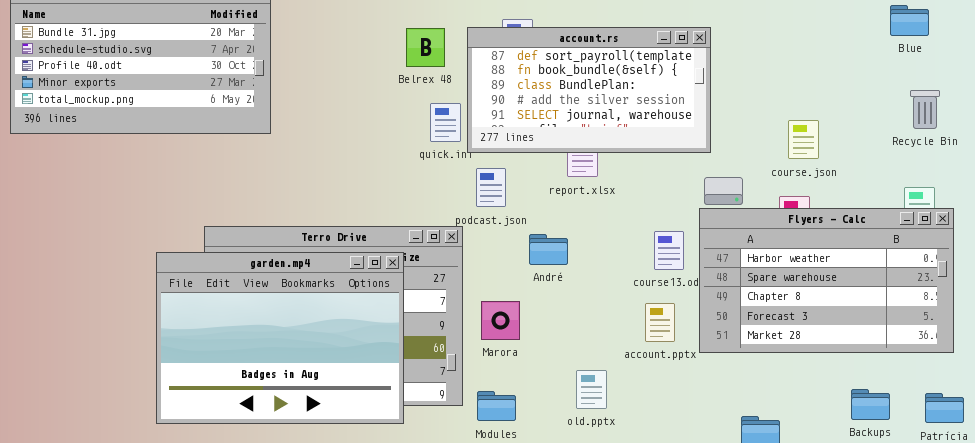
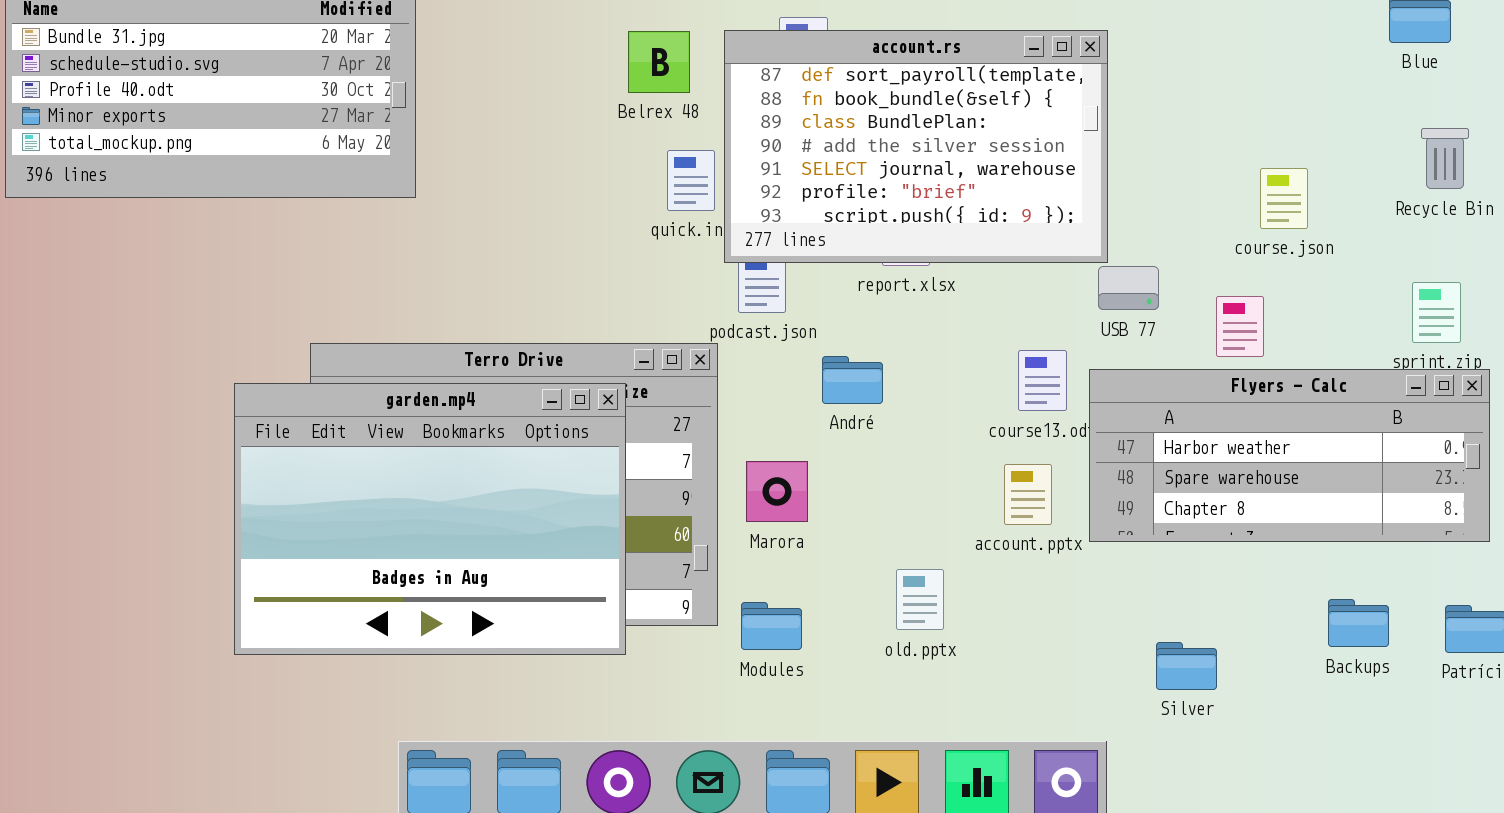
account.rs: [467,27,711,153] -> [724,30,1108,263], resized
course.json: [788,120,819,159] -> [1260,168,1308,229], moved
Flyers - Calc: [699,208,954,353] -> [1089,369,1490,542], resized

